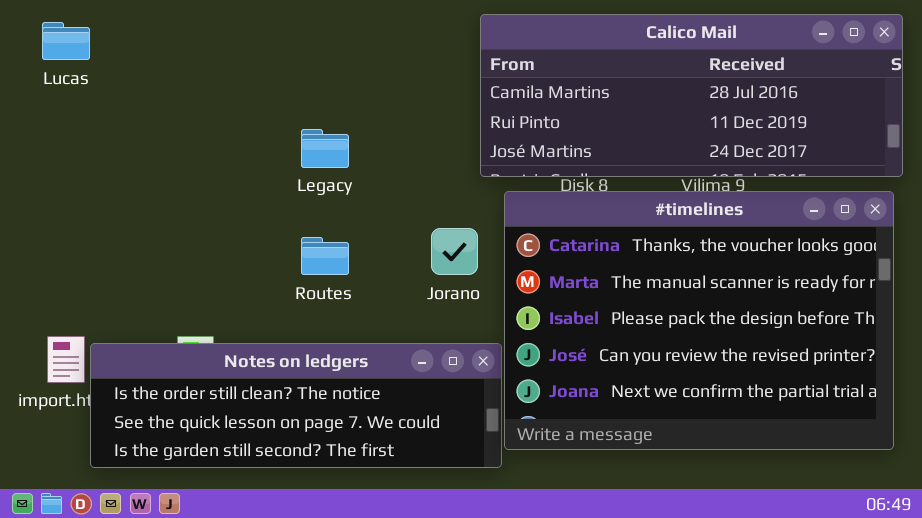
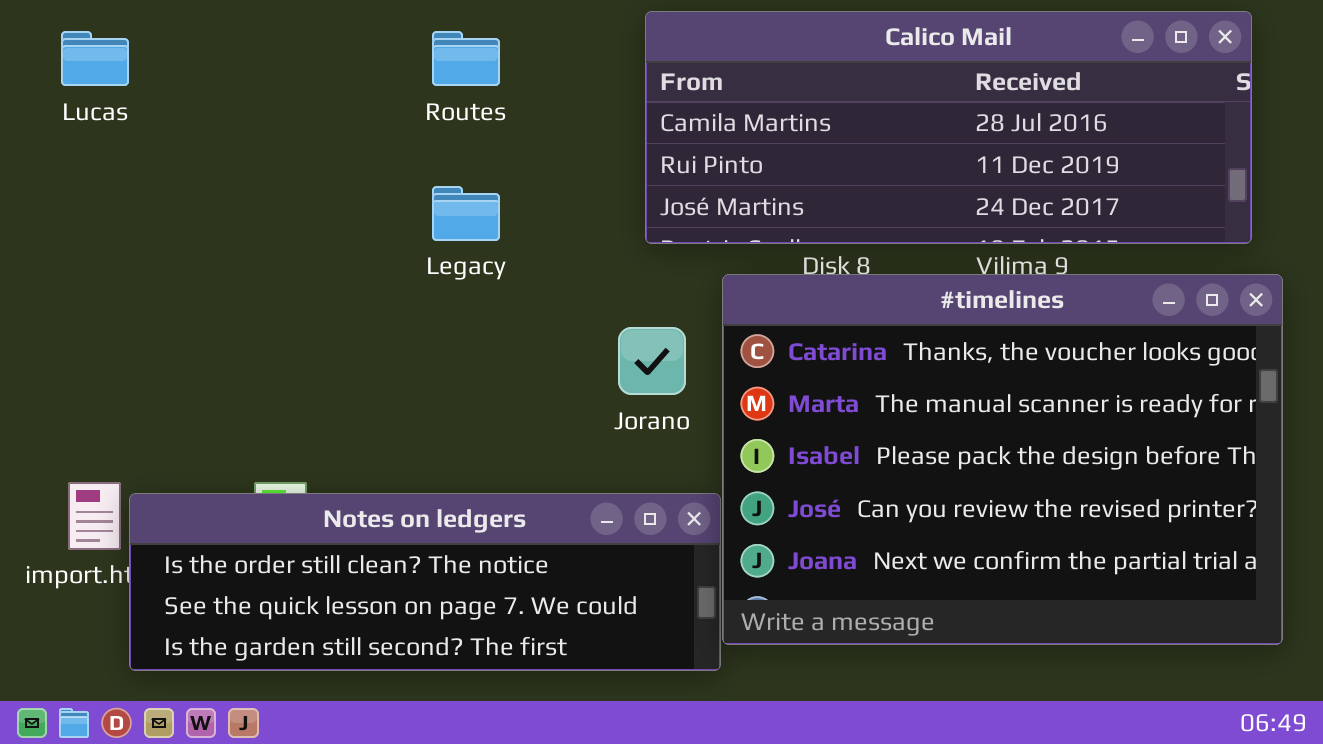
Calico Mail: [480,14,903,177] -> [645,11,1252,244], moved
Routes: [301,237,349,275] -> [432,31,500,86], moved

